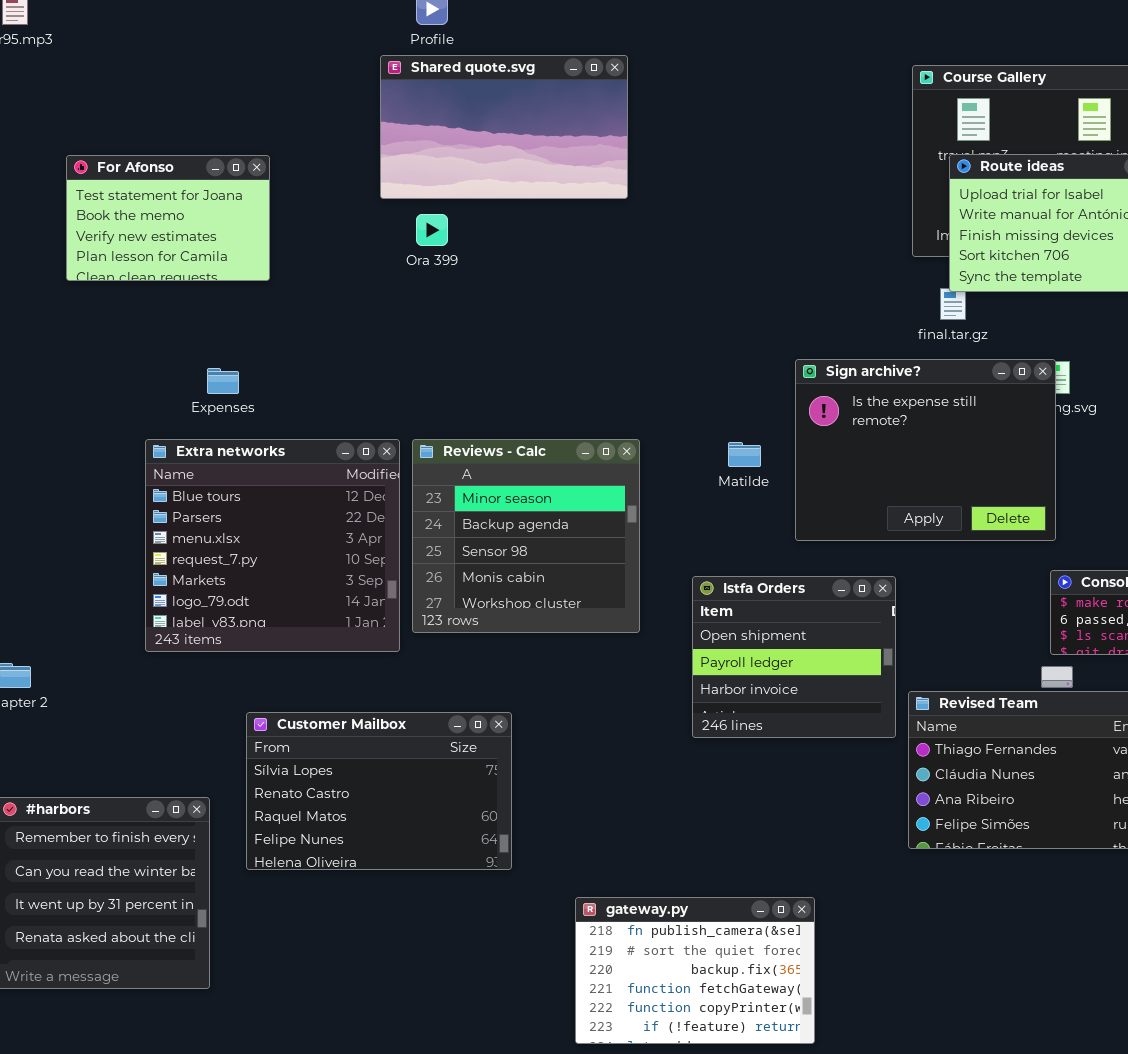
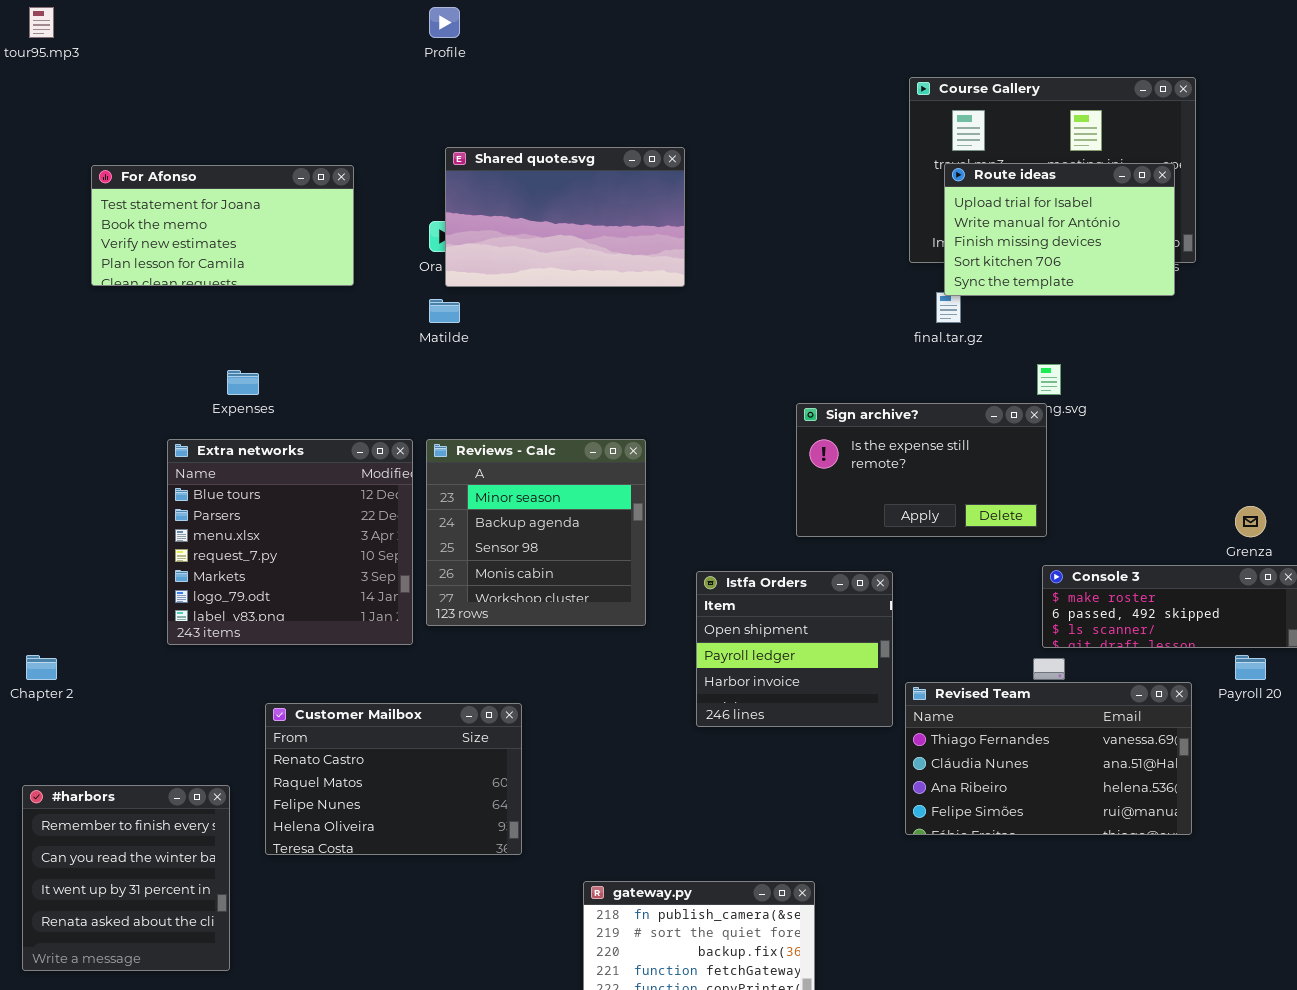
Shared quote.svg: [380,55,628,199] -> [445,147,685,287], moved
For Afonso: [66,155,270,281] -> [91,165,354,286], resized
Sign archive?: [795,359,1056,541] -> [796,403,1047,537], resized
Matilde: [728,442,761,467] -> [429,299,460,323], moved
Customer Mailbox: [246,712,512,870] -> [265,703,522,855], scrolled down 1 row

